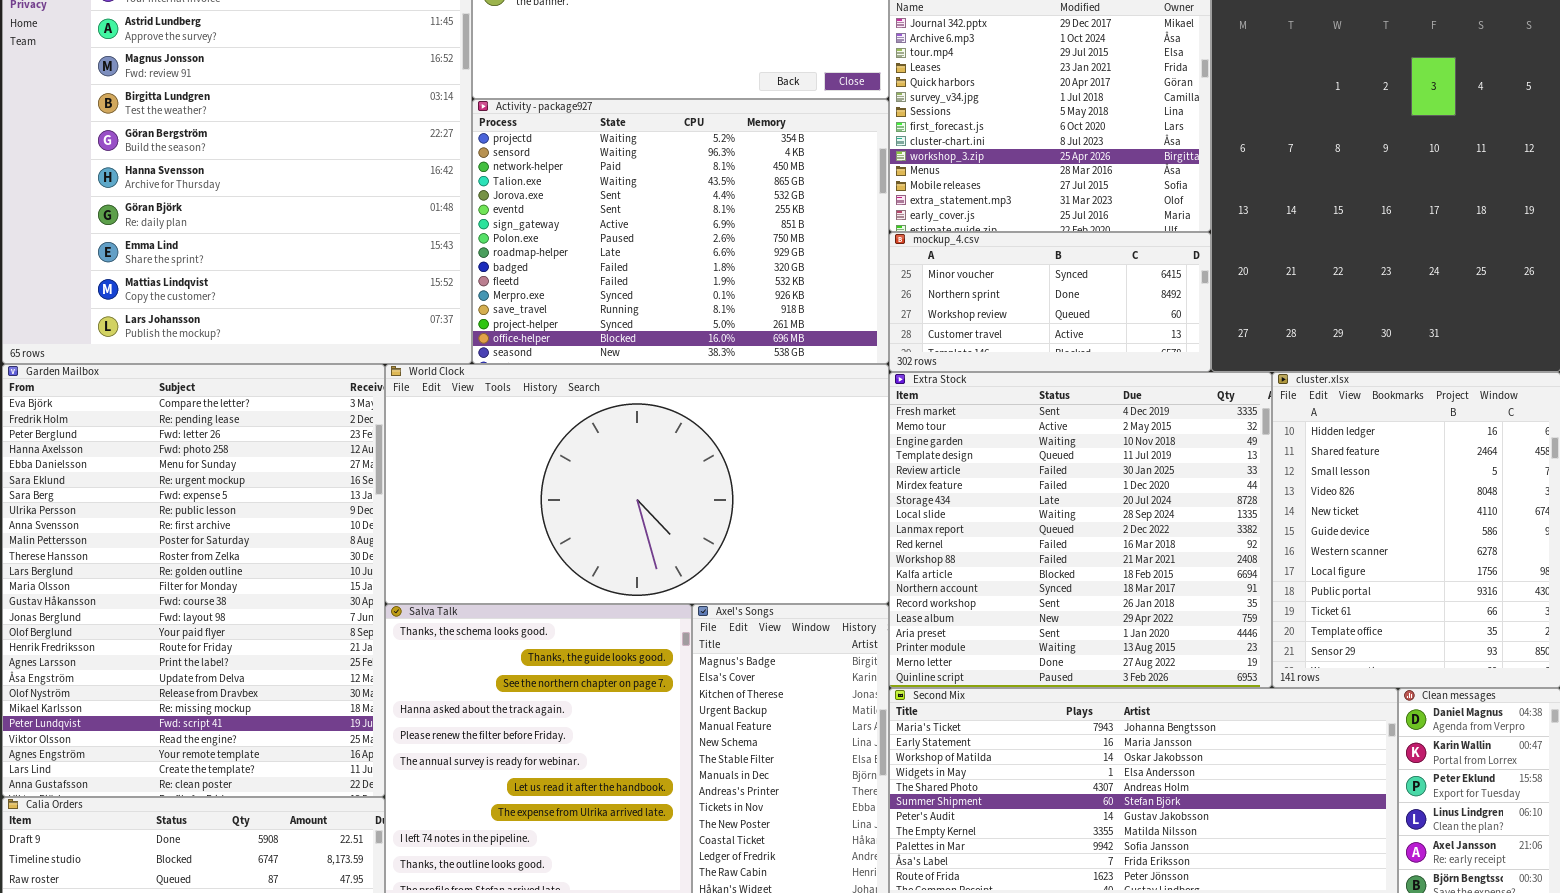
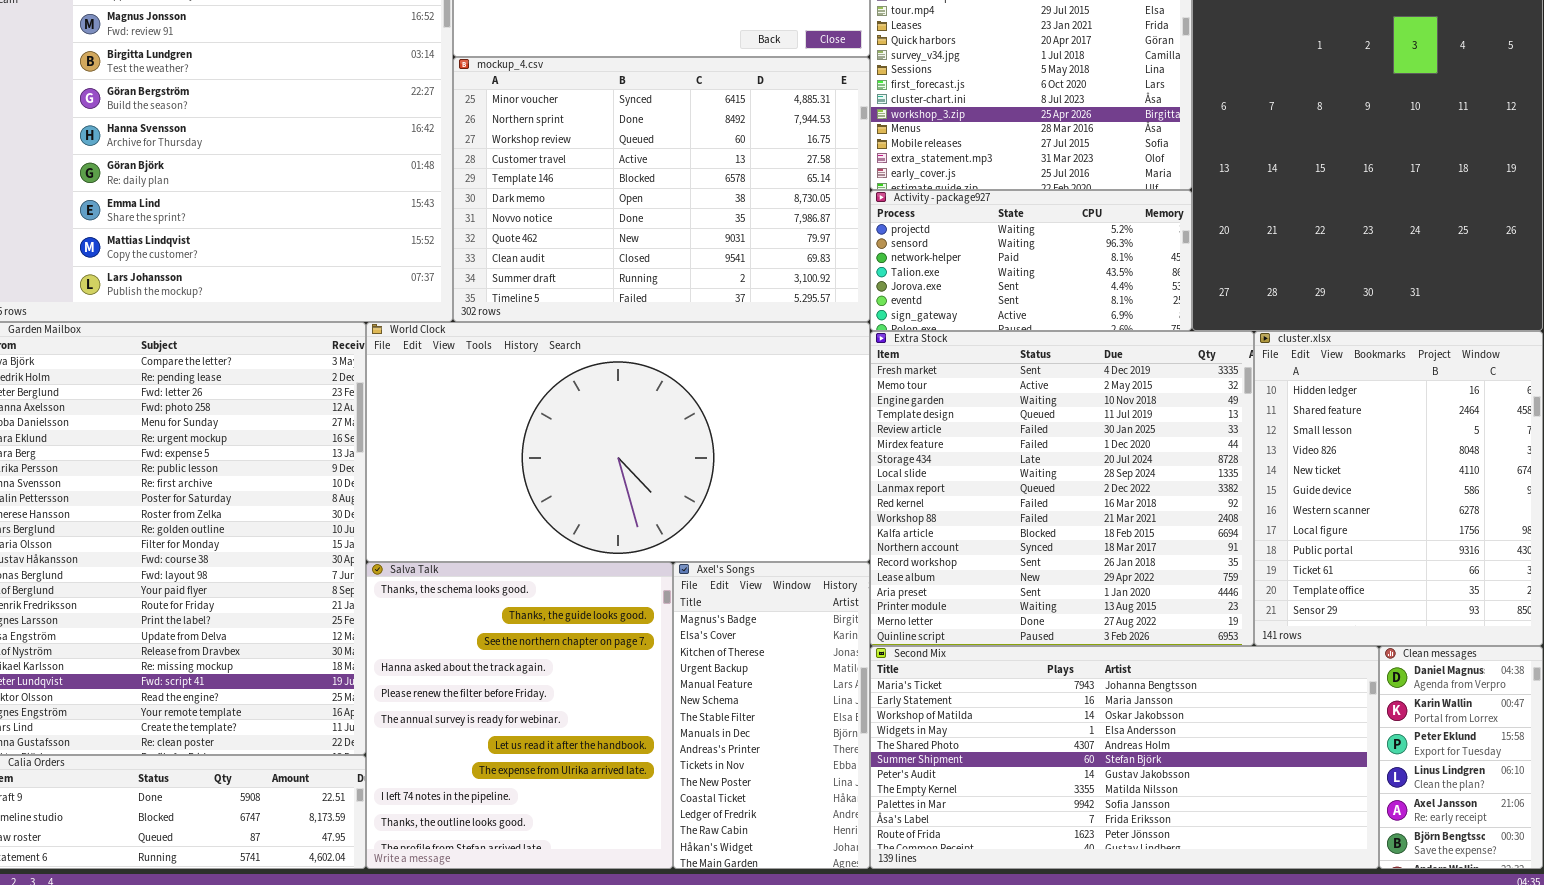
Activity - package927: [472,99,889,364] -> [870,190,1192,331], moved, resized
mockup_4.csv: [889,232,1211,372] -> [453,57,870,322], moved, resized

